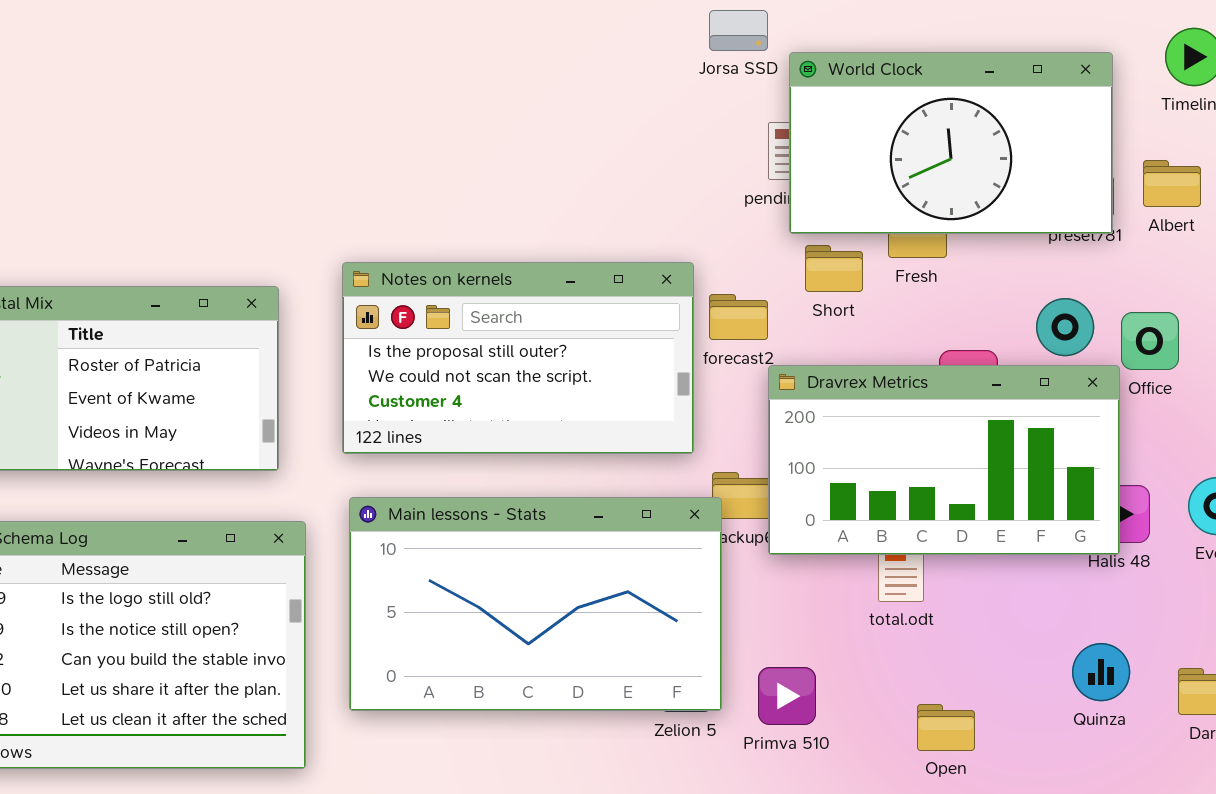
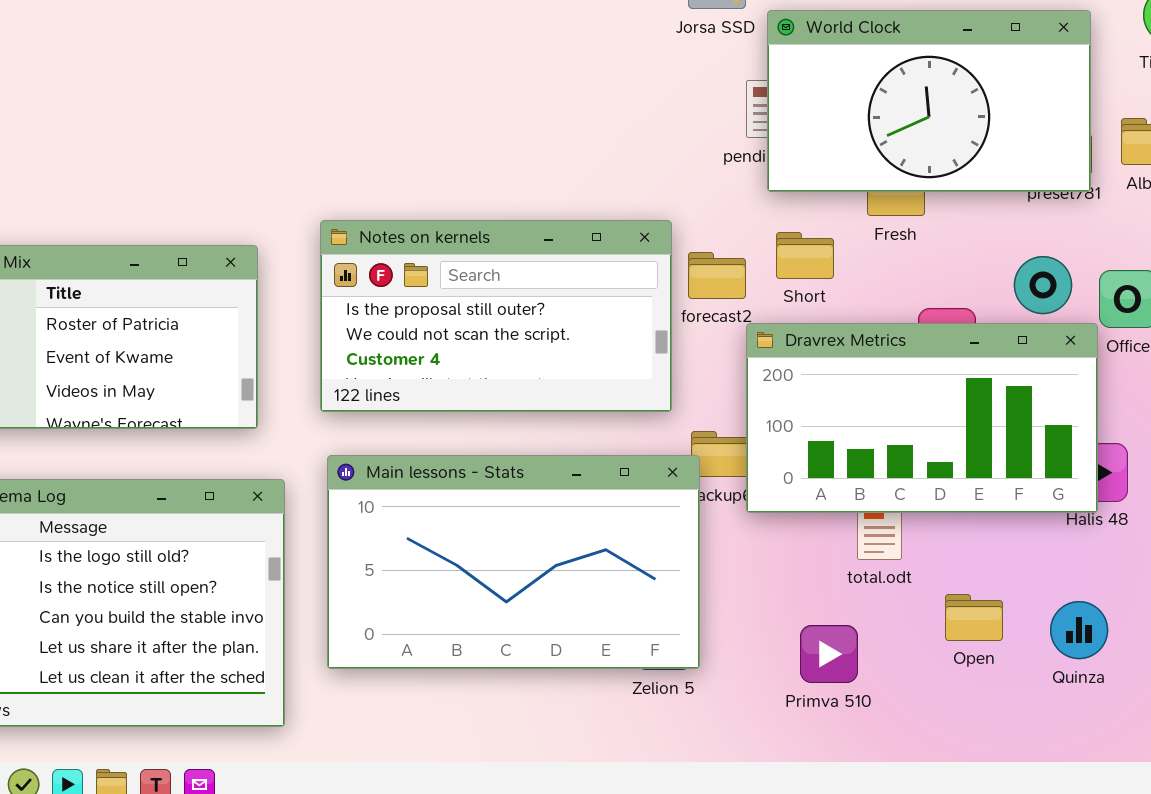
Short: [805,245,863,292] -> [776,232,834,279], moved
Primva 510: [758,667,816,725] -> [800,625,858,683], moved
Open: [917,704,975,751] -> [945,594,1003,641], moved

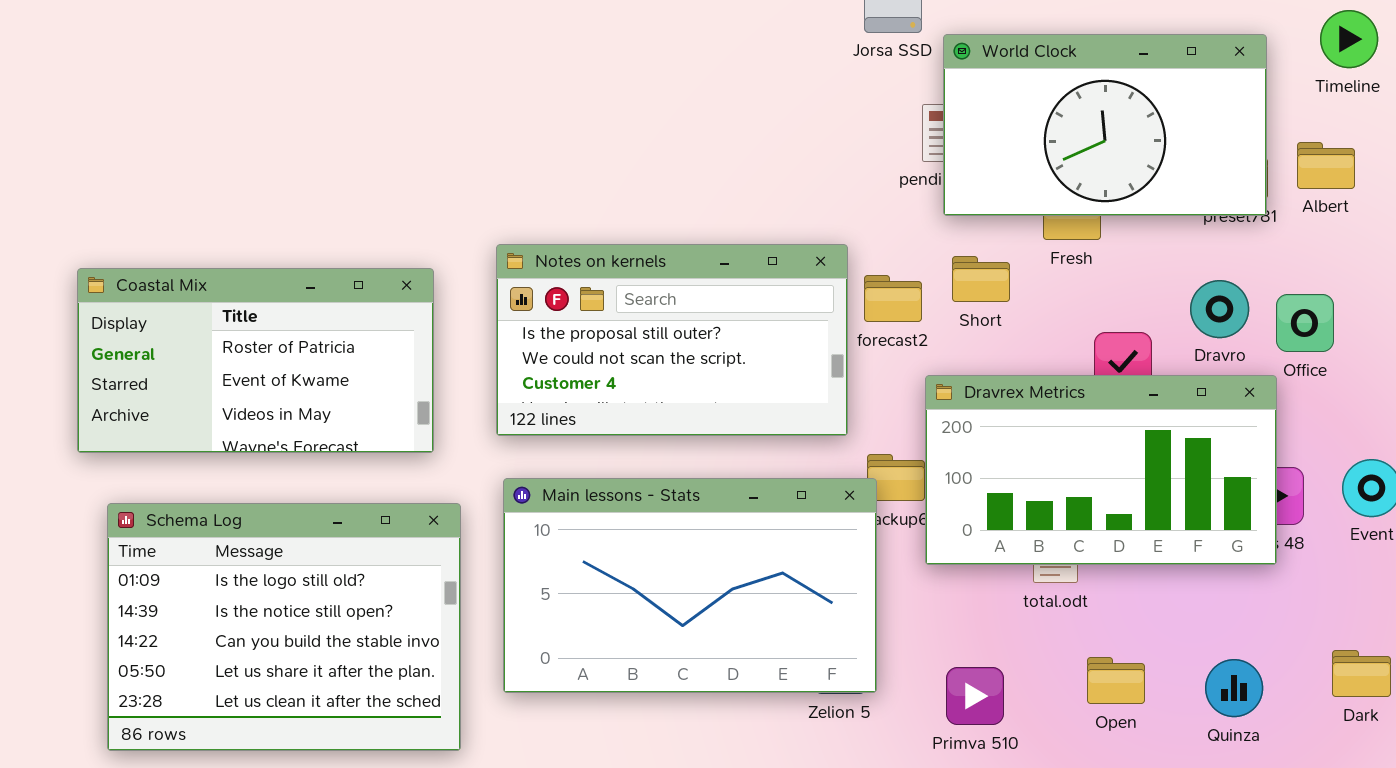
Dravrex Metrics: [746,323,1098,513] -> [925,375,1277,565], moved
Open: [945,594,1003,641] -> [1087,657,1145,704], moved
Quinza: [1050,601,1108,659] -> [1205,659,1263,717], moved
Primva 510: [800,625,858,683] -> [946,667,1004,725], moved

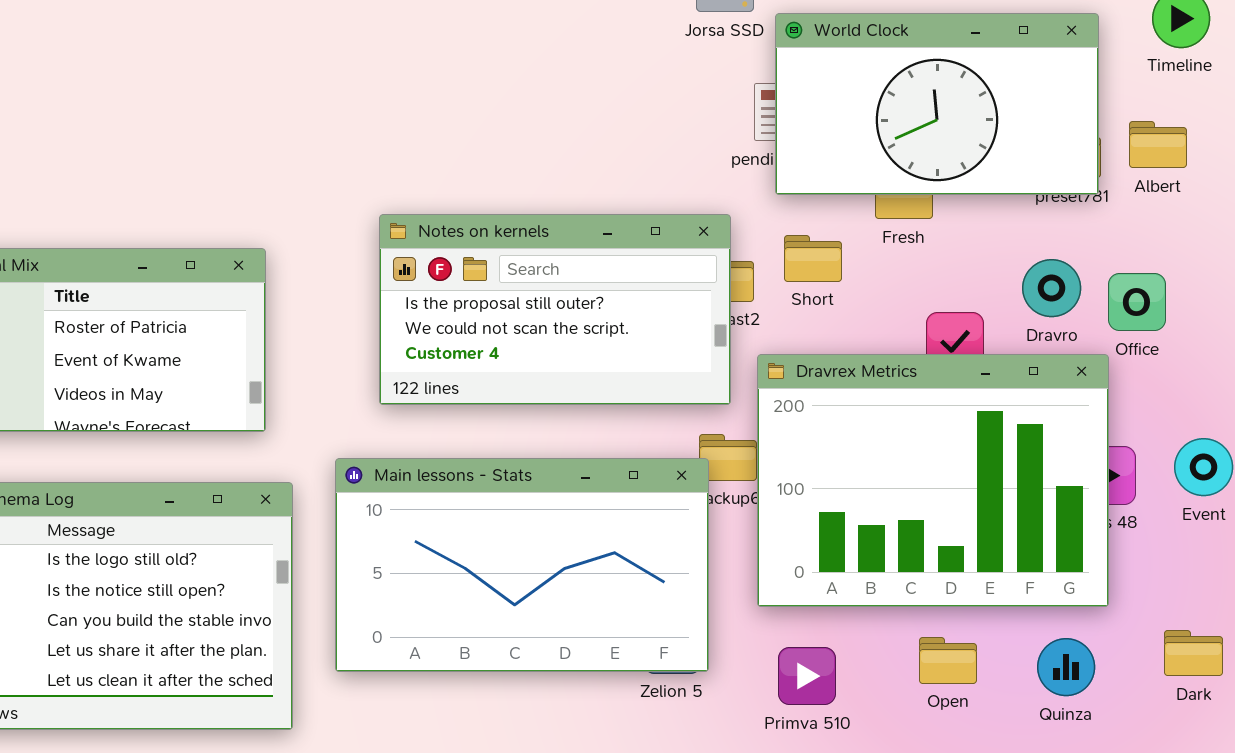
Notes on kernels: [496,244,848,436] -> [379,214,731,405], moved
Dravrex Metrics: [925,375,1277,565] -> [757,354,1109,607], resized

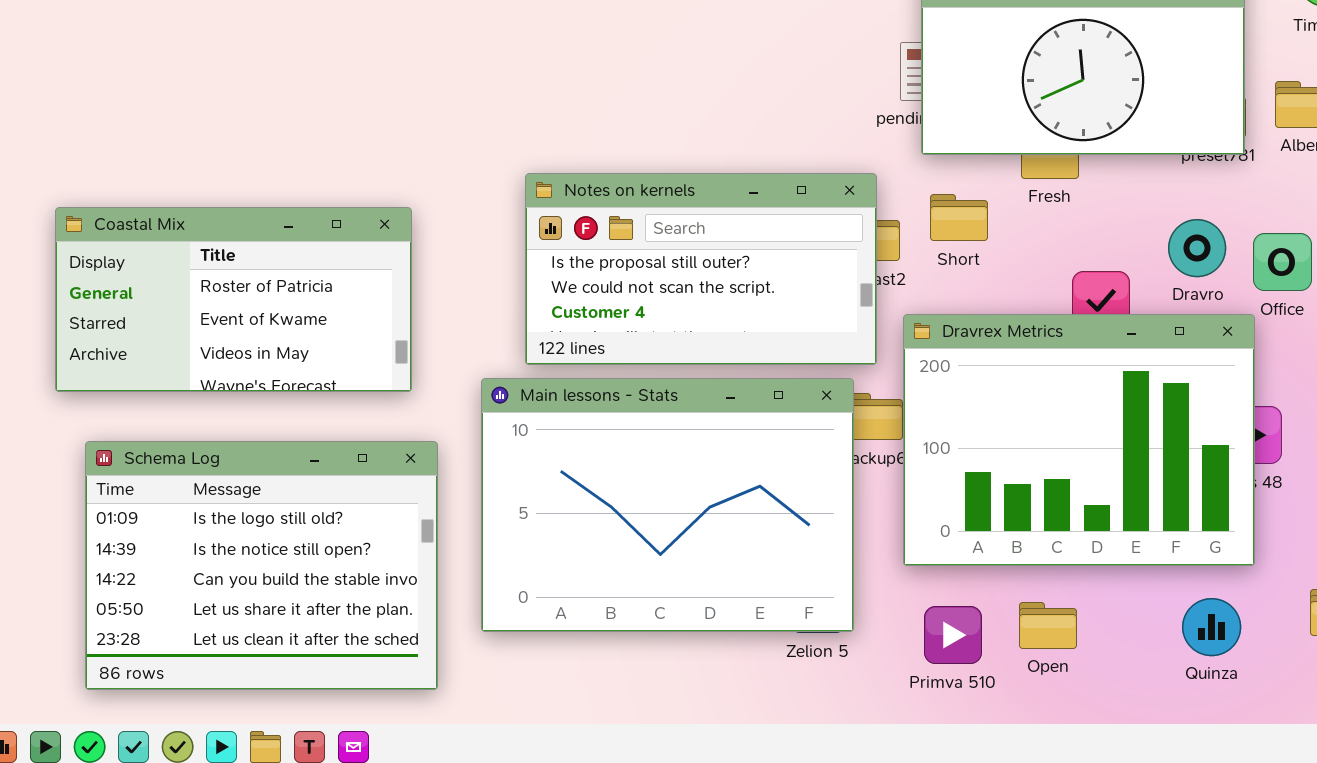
Main lessons - Stats: [335,458,709,672] -> [481,378,854,632], resized
Open: [919,637,977,684] -> [1019,602,1077,649], moved

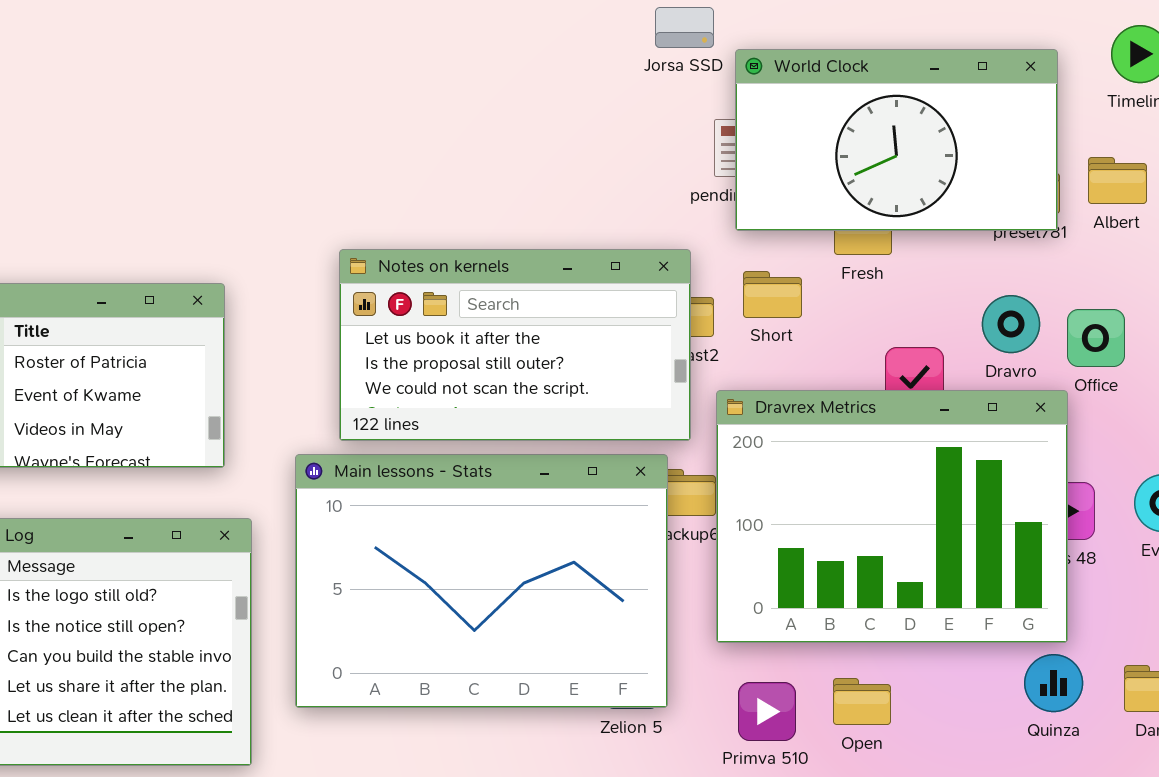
Notes on kernels: [525,173,877,365] -> [339,249,691,441], scrolled up 1 row
Quinza: [1182,598,1241,656] -> [1024,654,1083,712], moved

